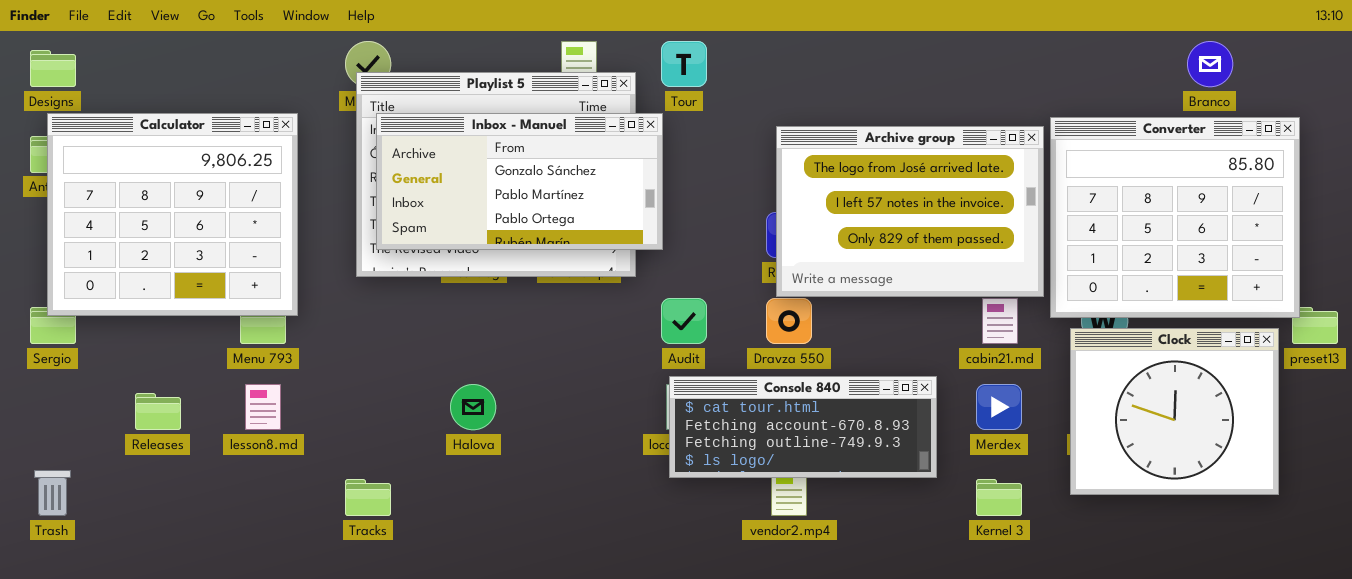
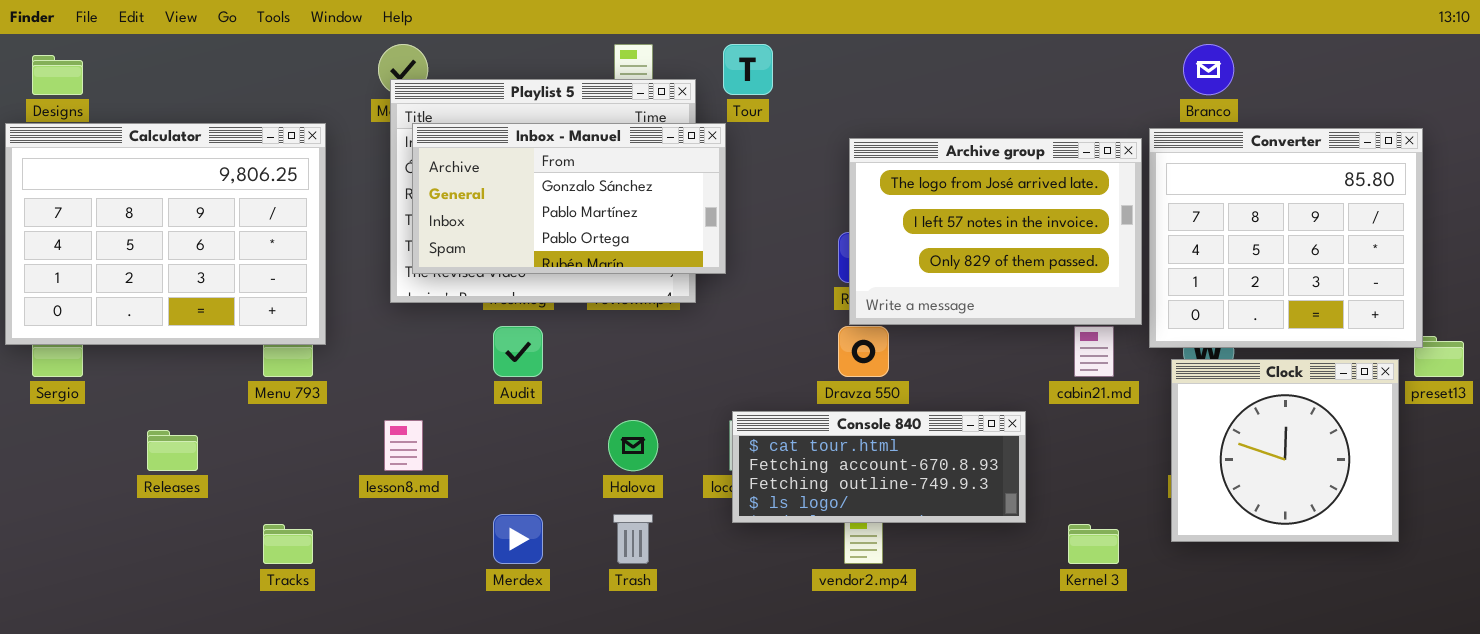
Branco: [1187,41,1233,87] -> [1183,44,1234,95], moved
Calculator: [47,113,298,316] -> [5,123,326,345], resized
Audit: [661,298,707,344] -> [493,326,543,377], moved
lesson8.md: [245,384,281,430] -> [384,420,423,471], moved
Halova: [450,384,496,430] -> [608,420,658,471], moved
Merdex: [976,384,1022,430] -> [493,514,543,564], moved
Trash: [34,470,71,516] -> [613,514,653,564], moved
Tracks: [345,479,391,516] -> [263,524,313,564], moved

